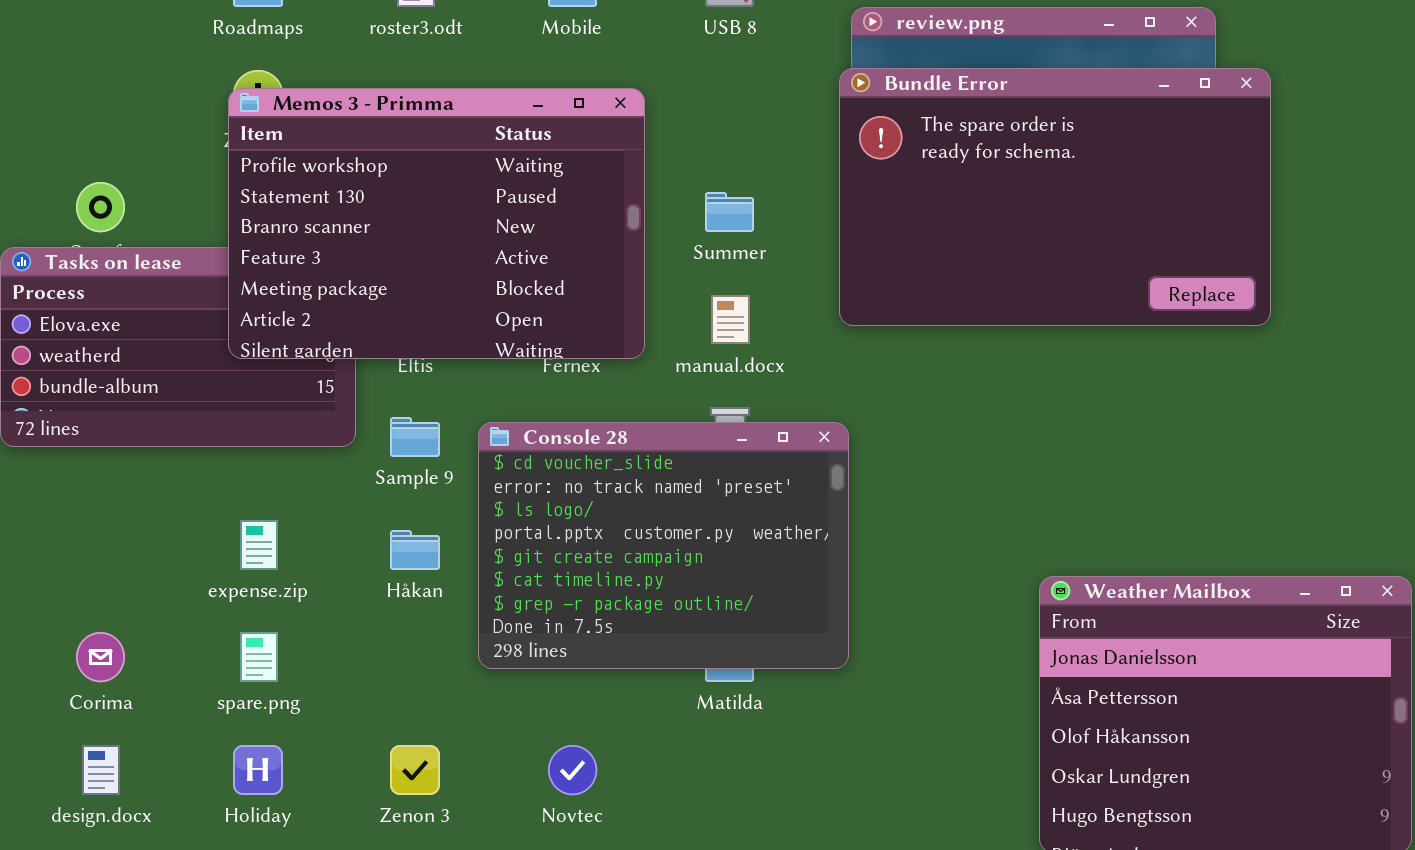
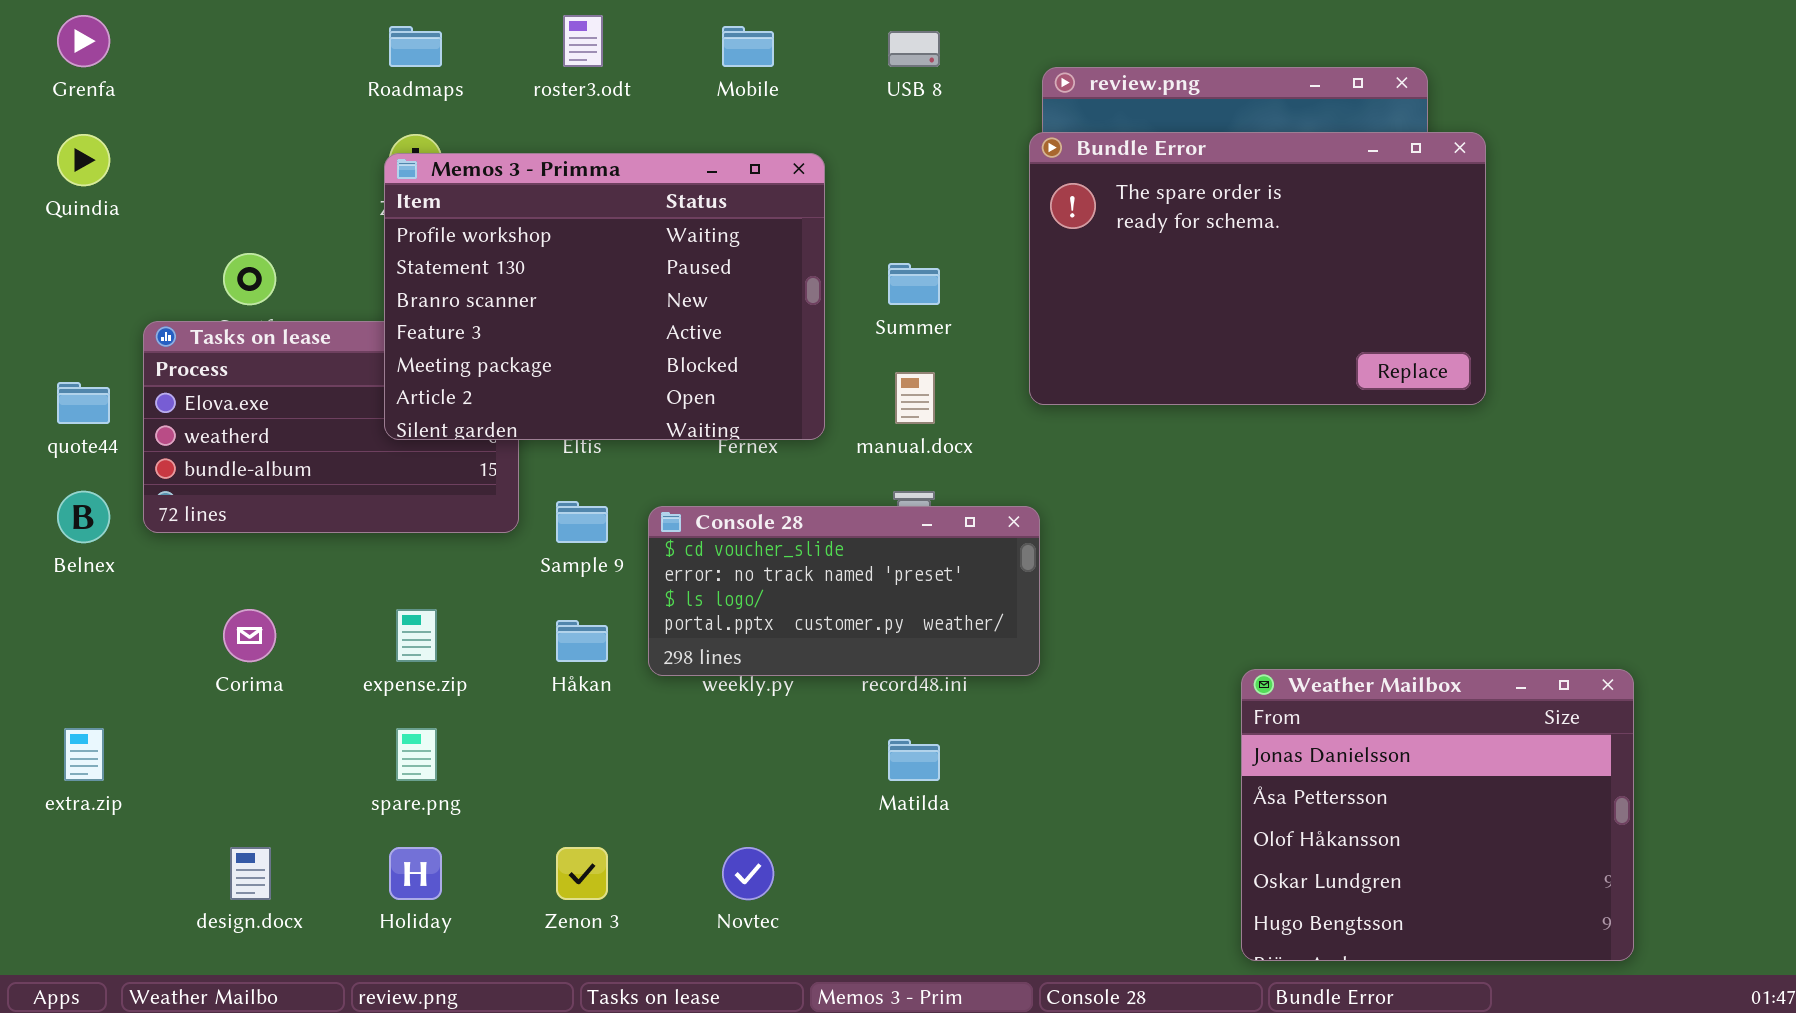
Console 28: [478,422,849,669] -> [648,506,1040,676], resized
Corima: [76,632,125,682] -> [223,609,276,662], moved

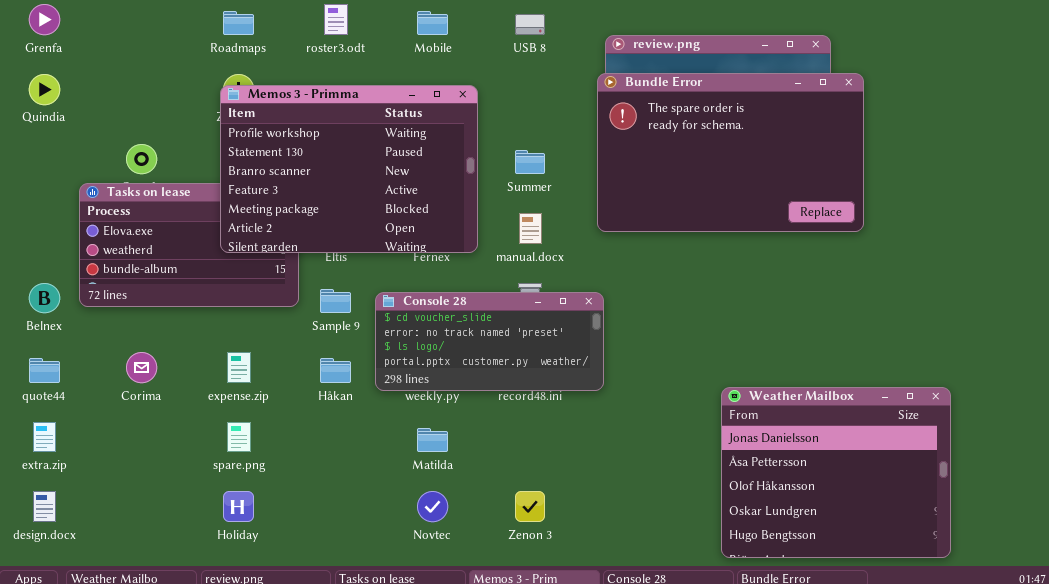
quote44: [57,382,110,424] -> [29,358,60,383], moved
Matilda: [888,739,940,781] -> [417,428,448,452], moved
design.docx: [230,847,271,900] -> [33,491,56,522], moved
Zenon 3: [556,847,608,900] -> [515,491,545,522], moved

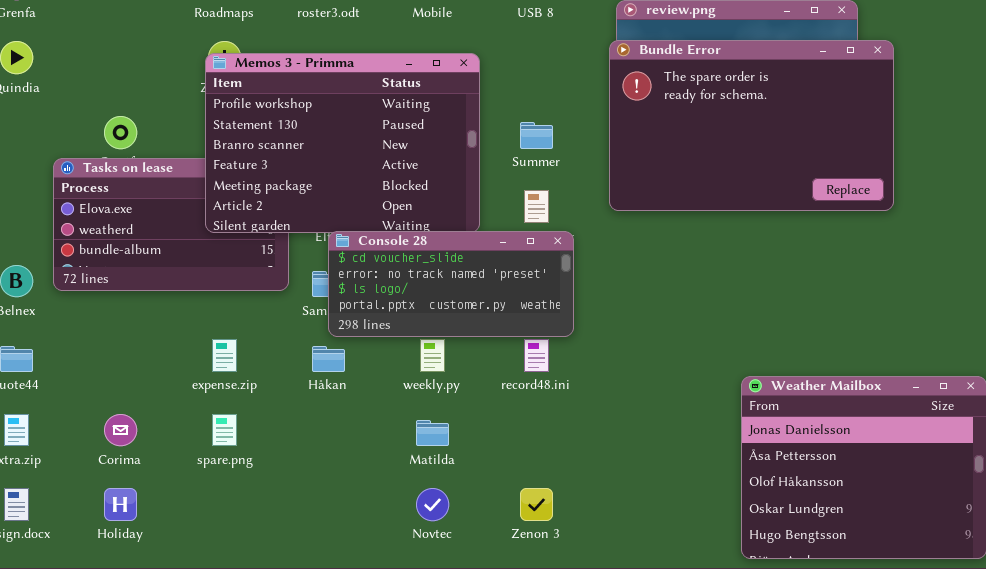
Console 28: [375,292,604,391] -> [328,231,574,337], moved
Corima: [126,352,157,383] -> [104,414,137,446], moved
Holiday: [223,491,254,522] -> [104,488,137,521], moved

